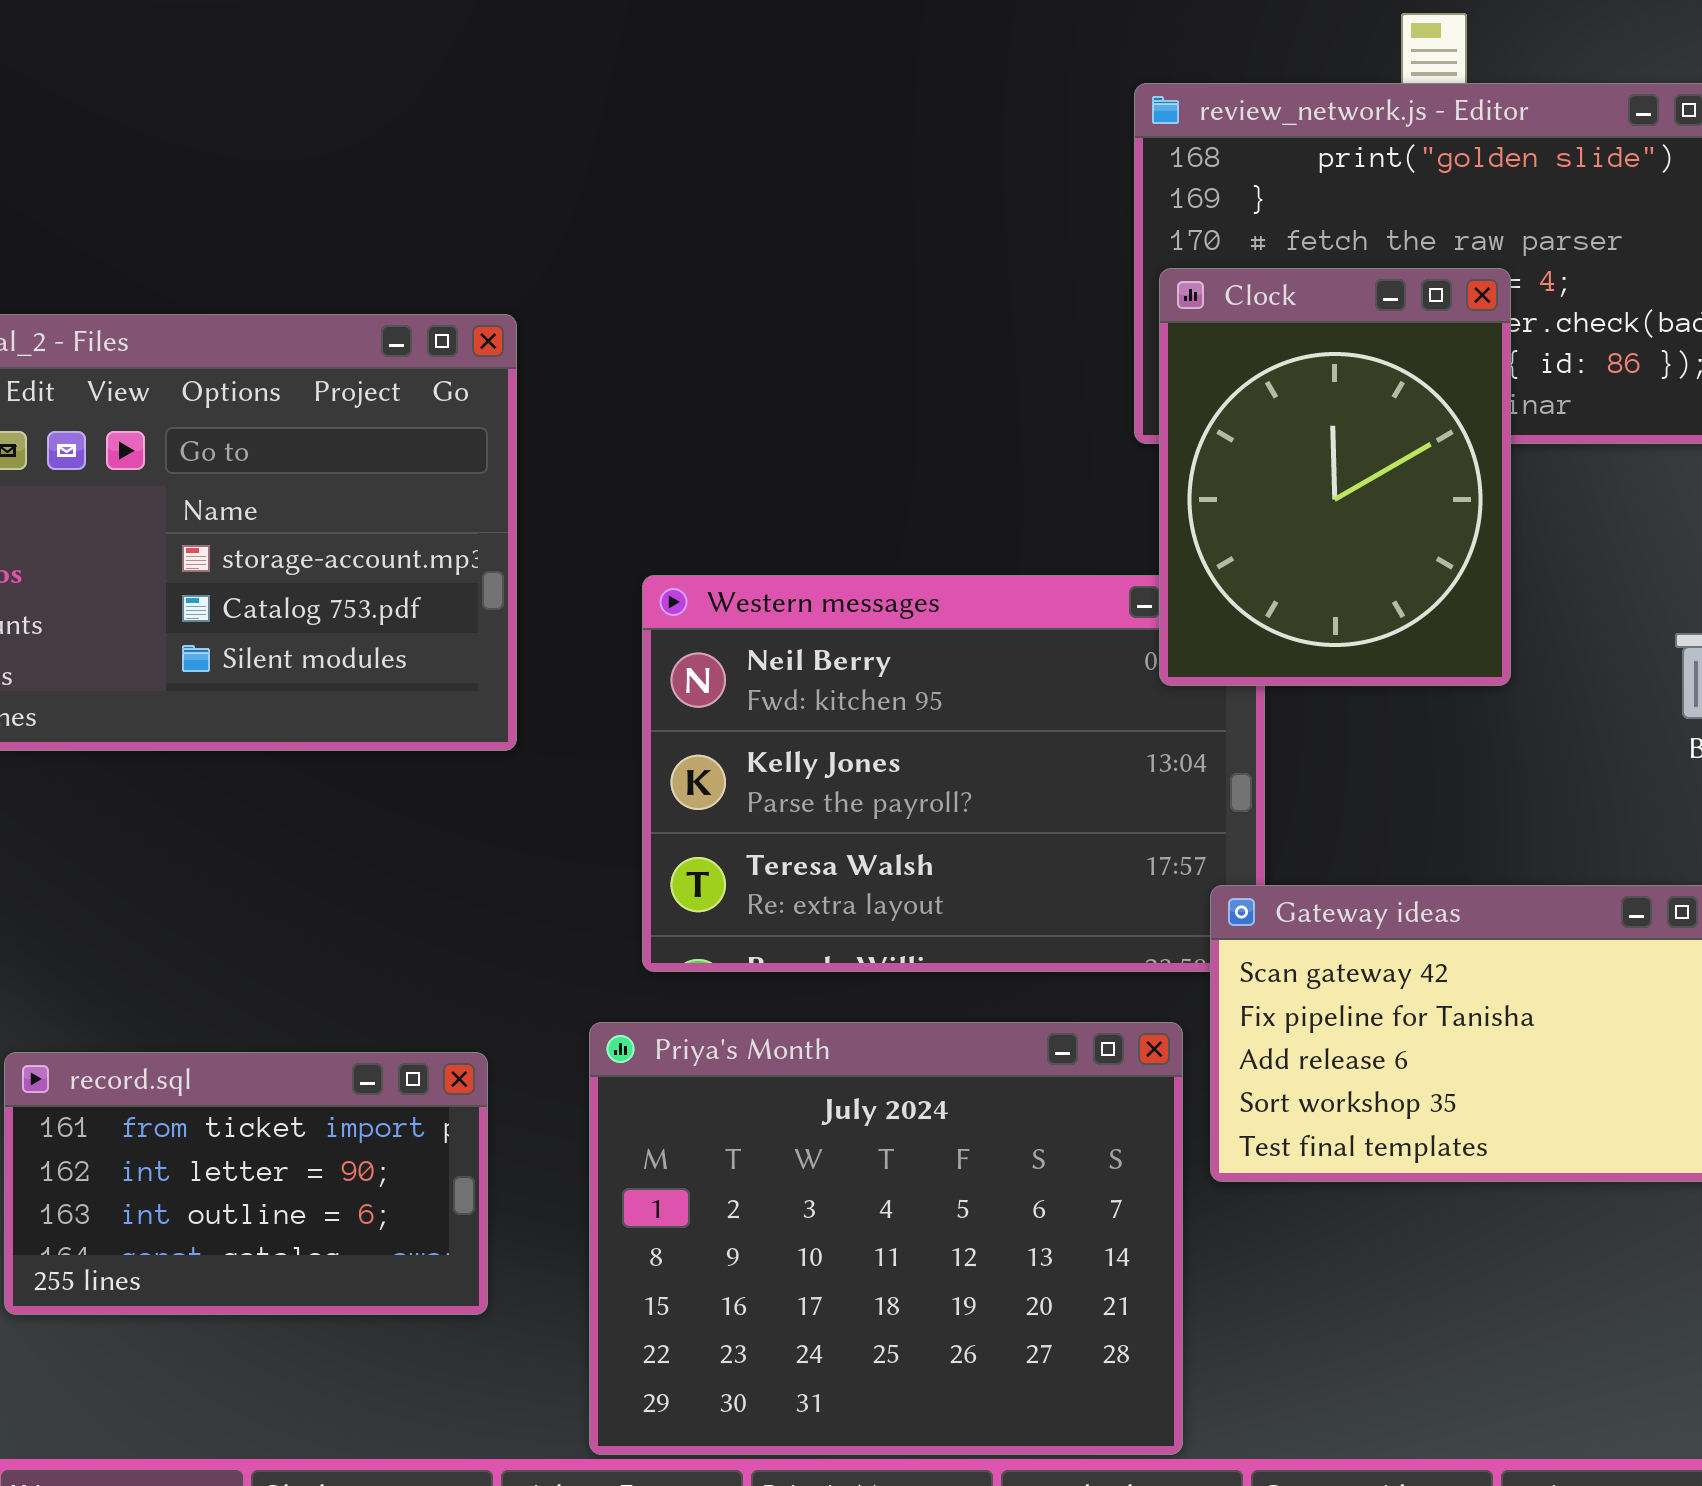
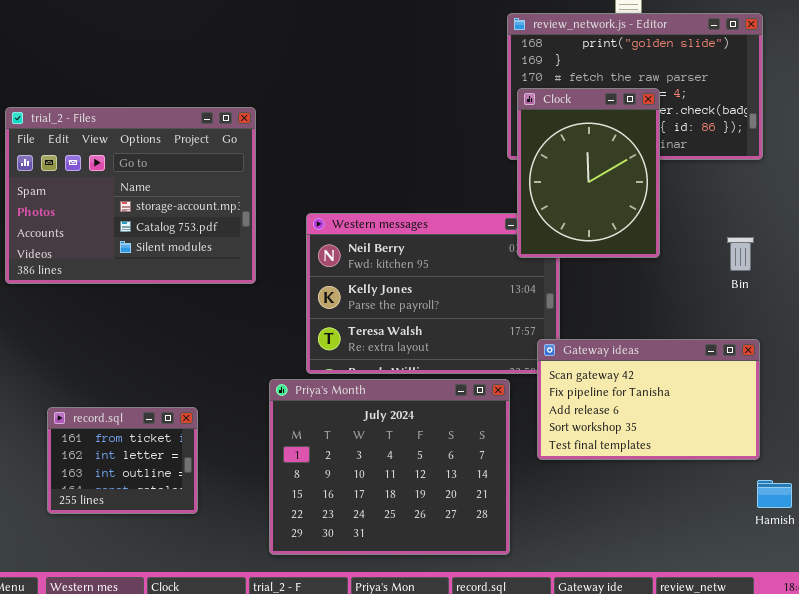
Priya's Month: [589,1022,1183,1455] -> [269,379,510,555], moved
record.sql: [4,1052,488,1315] -> [47,407,198,514], resized

